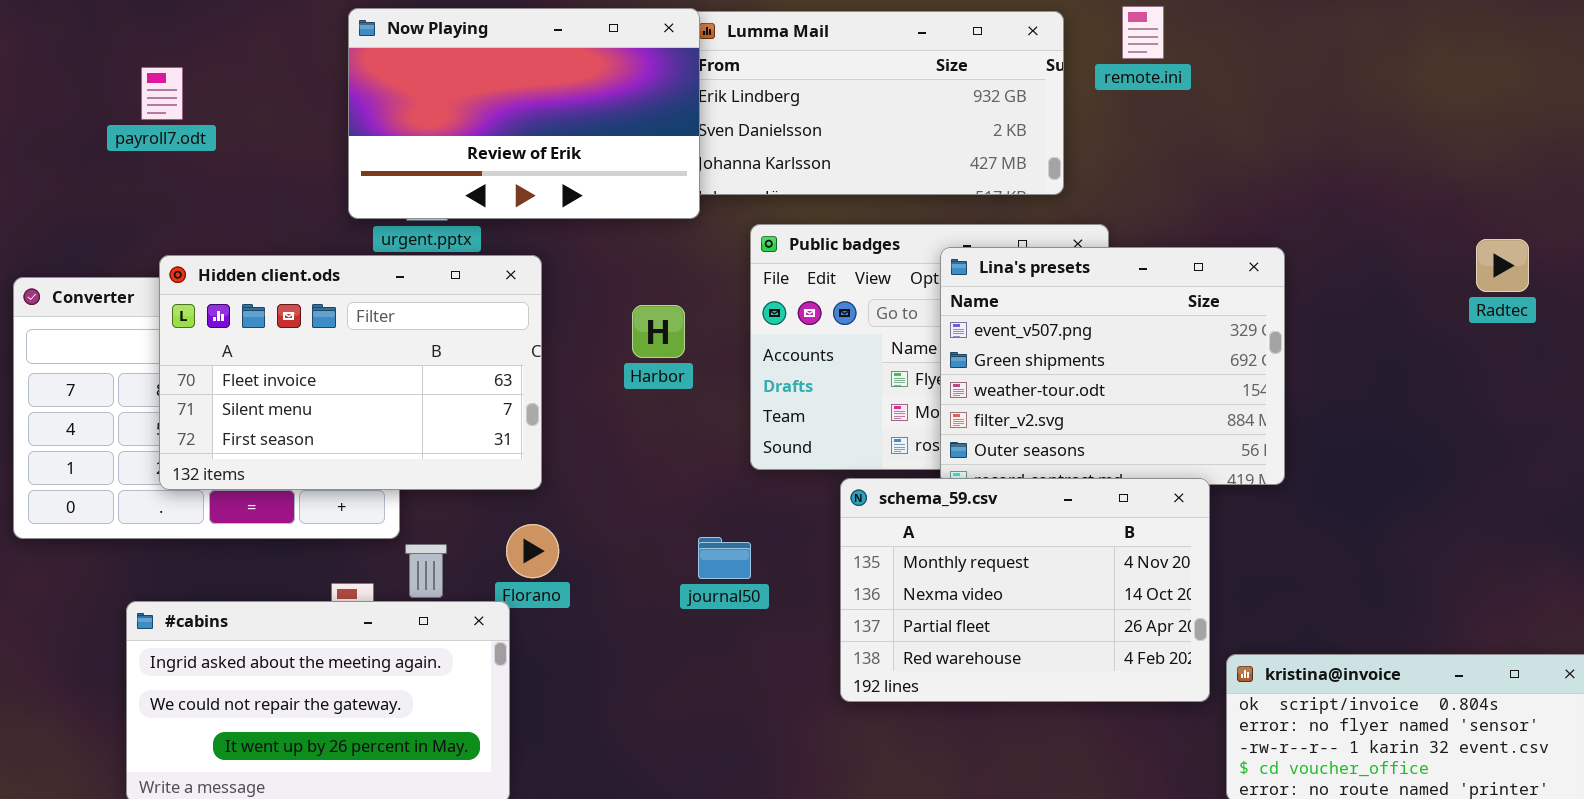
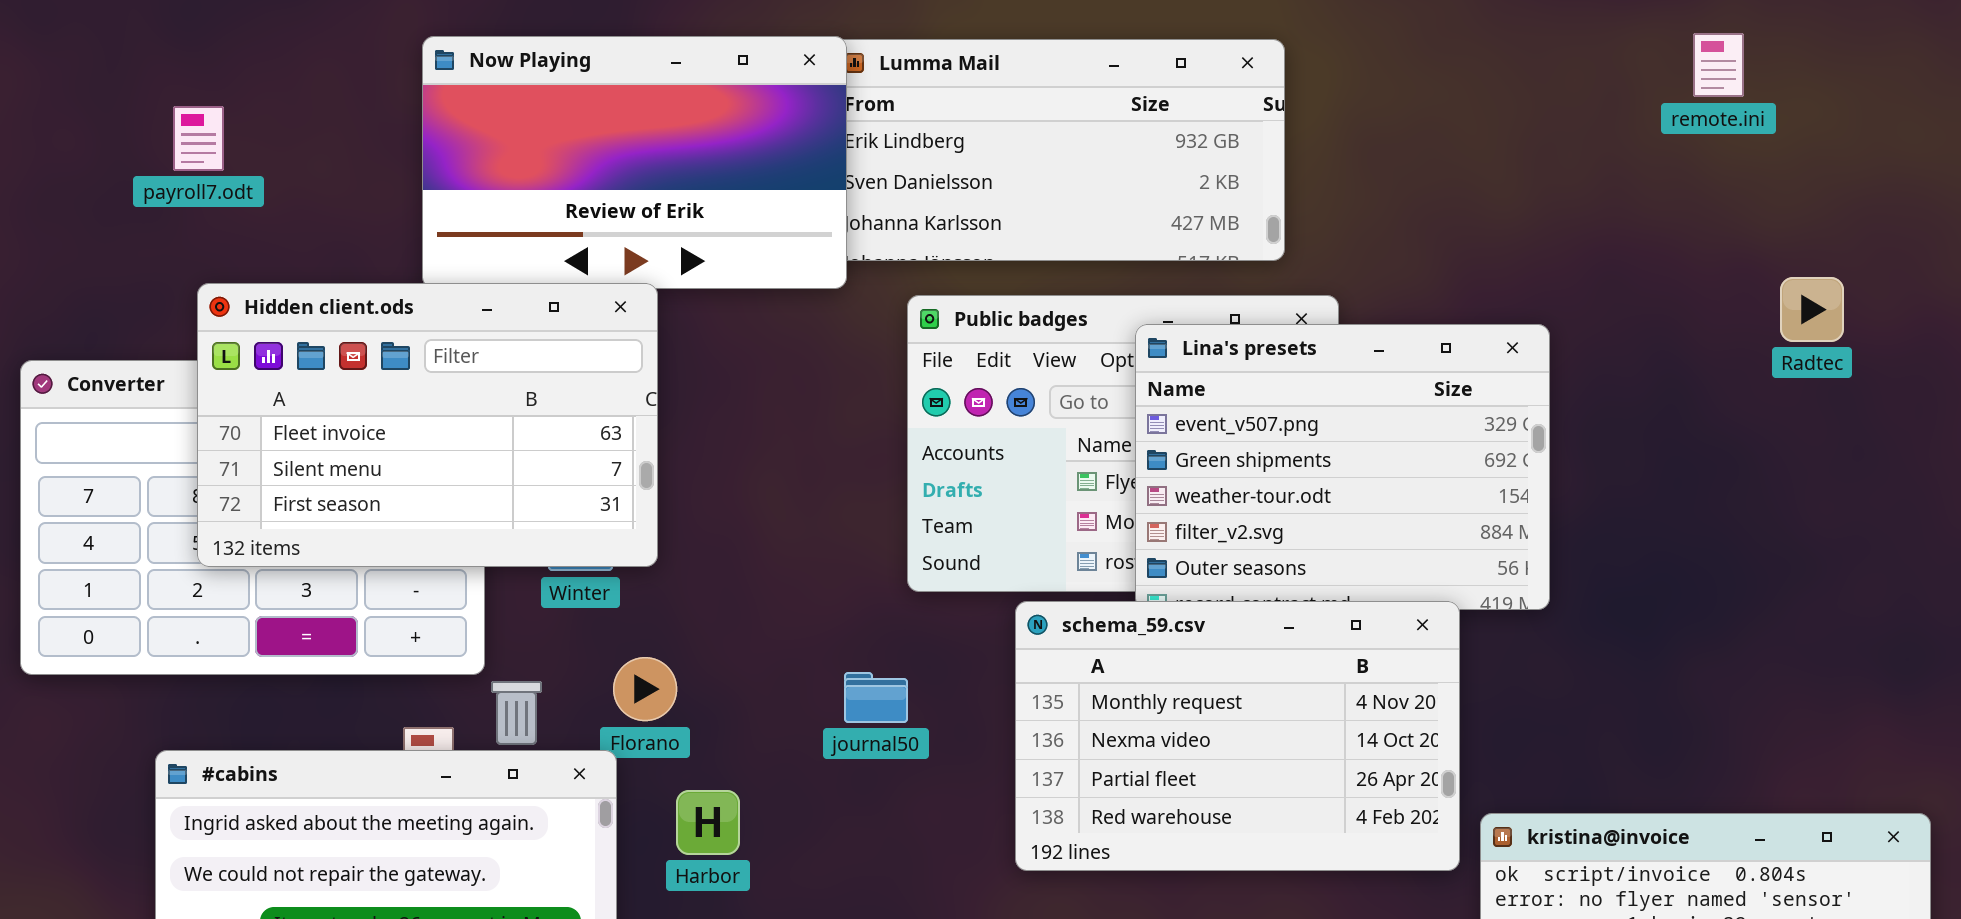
remote.ini: [1122,6,1164,59] -> [1693,33,1744,97], moved
Radtec: [1476,239,1529,292] -> [1780,277,1844,342], moved
Hidden client.ods: [159,255,542,490] -> [197,283,658,567], moved
Harbor: [632,305,685,358] -> [676,790,740,855], moved

